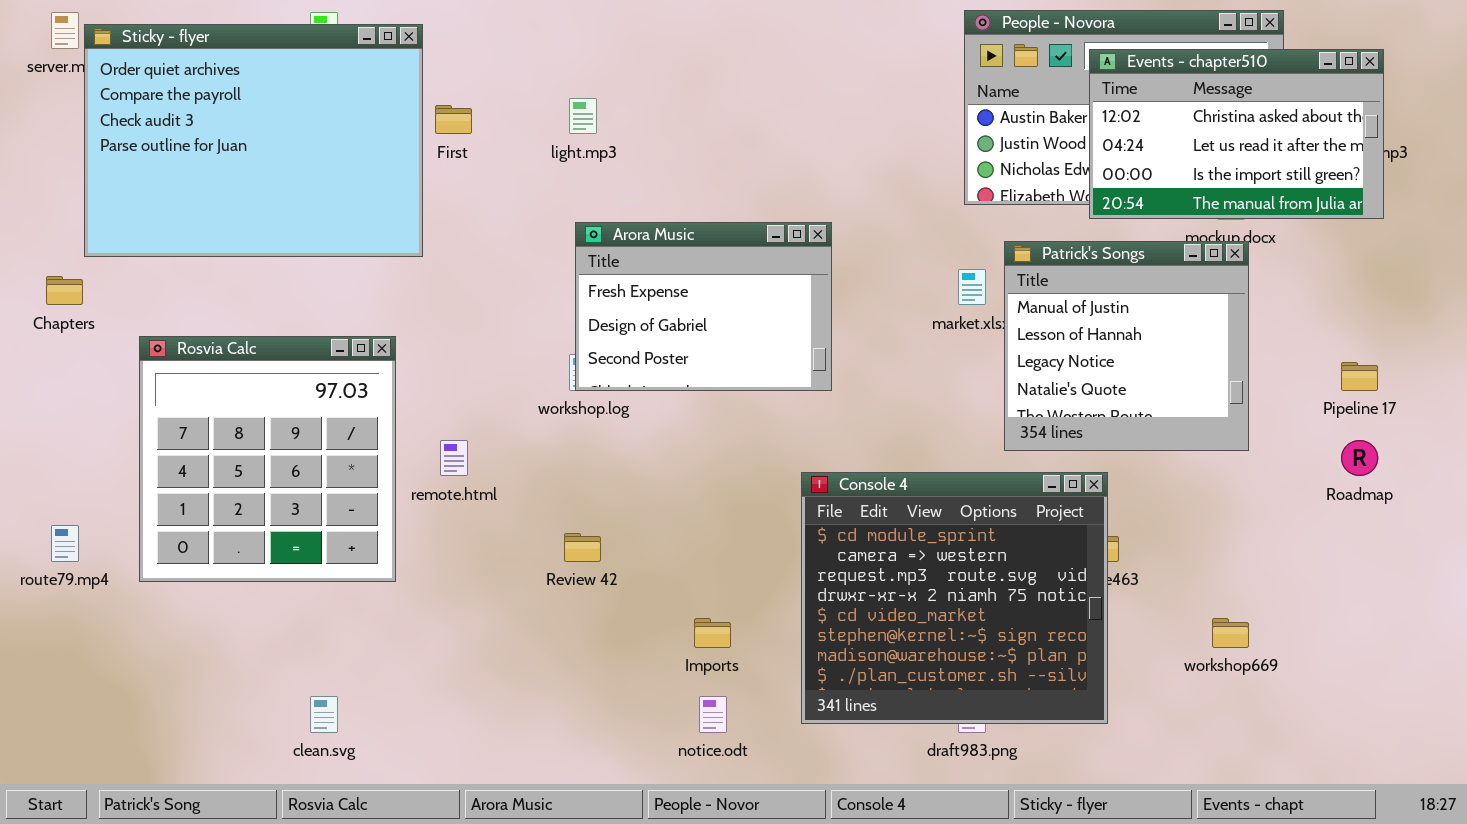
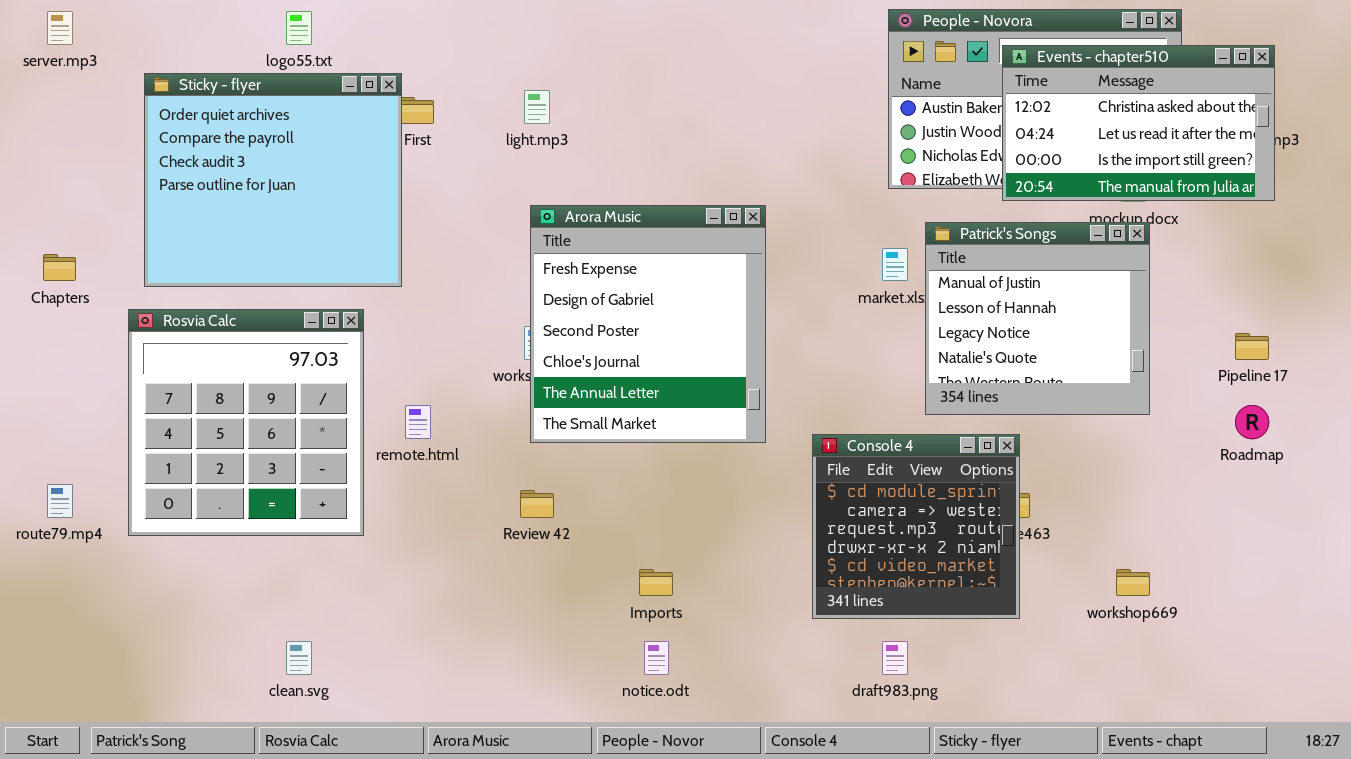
Sticky - flyer: [84,24,423,257] -> [144,73,402,287], moved, resized
Arora Music: [575,222,832,391] -> [530,205,766,443], resized
Console 4: [801,472,1108,724] -> [812,434,1020,619], resized

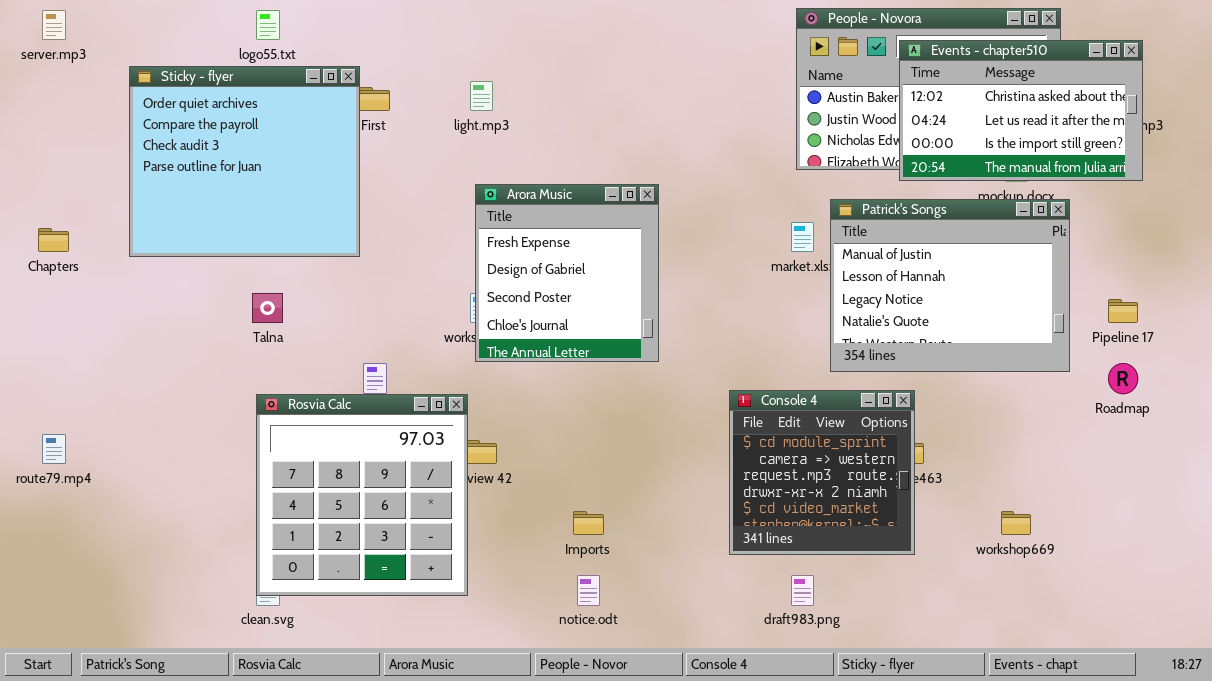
Arora Music: [530,205,766,443] -> [475,184,659,362], resized
Patrick's Songs: [925,222,1150,415] -> [830,199,1070,372], resized
Rosvia Calc: [128,309,364,536] -> [256,394,468,596], moved

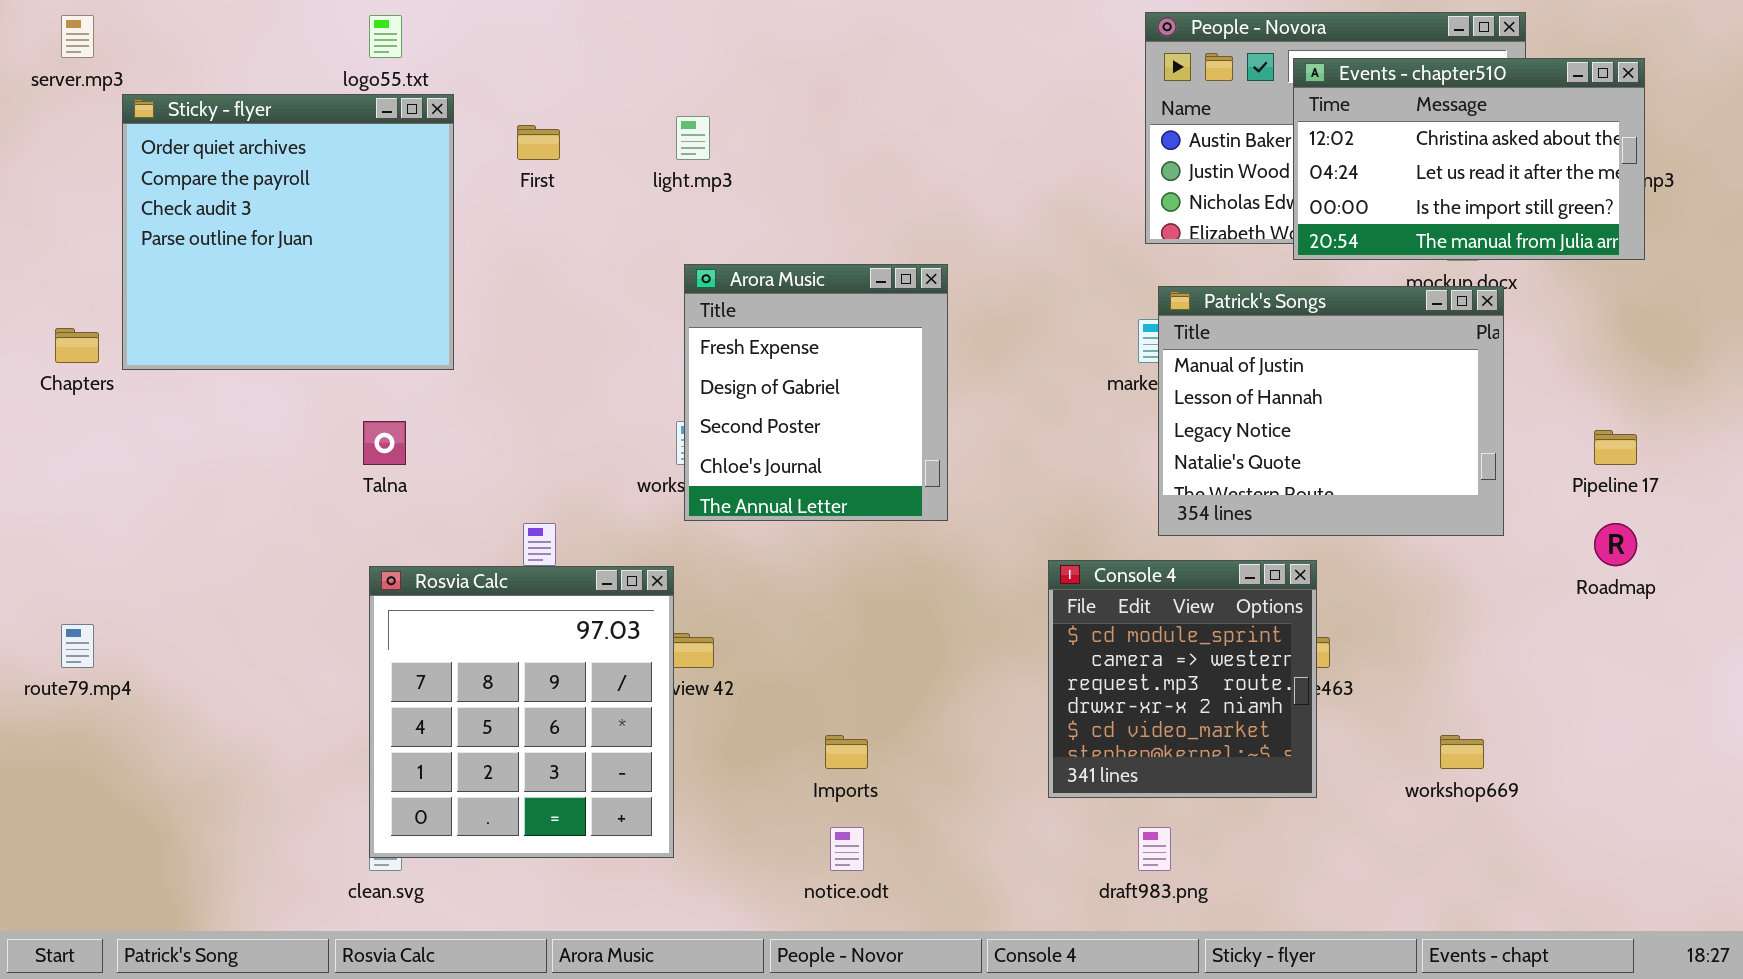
Sticky - flyer: [129,66,360,257] -> [122,94,454,370], moved
Patrick's Songs: [830,199,1070,372] -> [1158,286,1504,536], moved

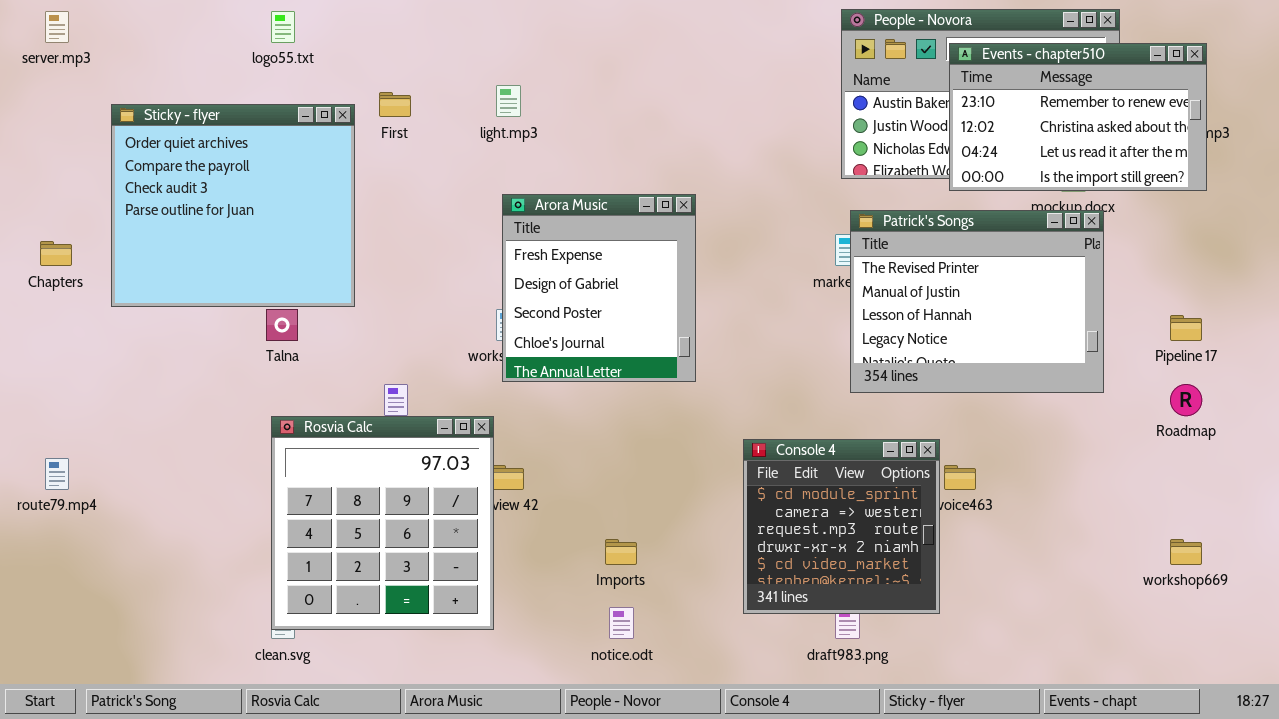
Events - chapter510: [1293,58,1645,260] -> [949,43,1207,191], scrolled up 1 row
Sticky - flyer: [122,94,454,370] -> [111,104,355,307], moved
Patrick's Songs: [1158,286,1504,536] -> [850,210,1104,393], scrolled up 1 row
Console 4: [1048,560,1317,798] -> [743,439,940,614], moved
workshop669: [1440,735,1484,769] -> [1170,539,1202,565], moved

